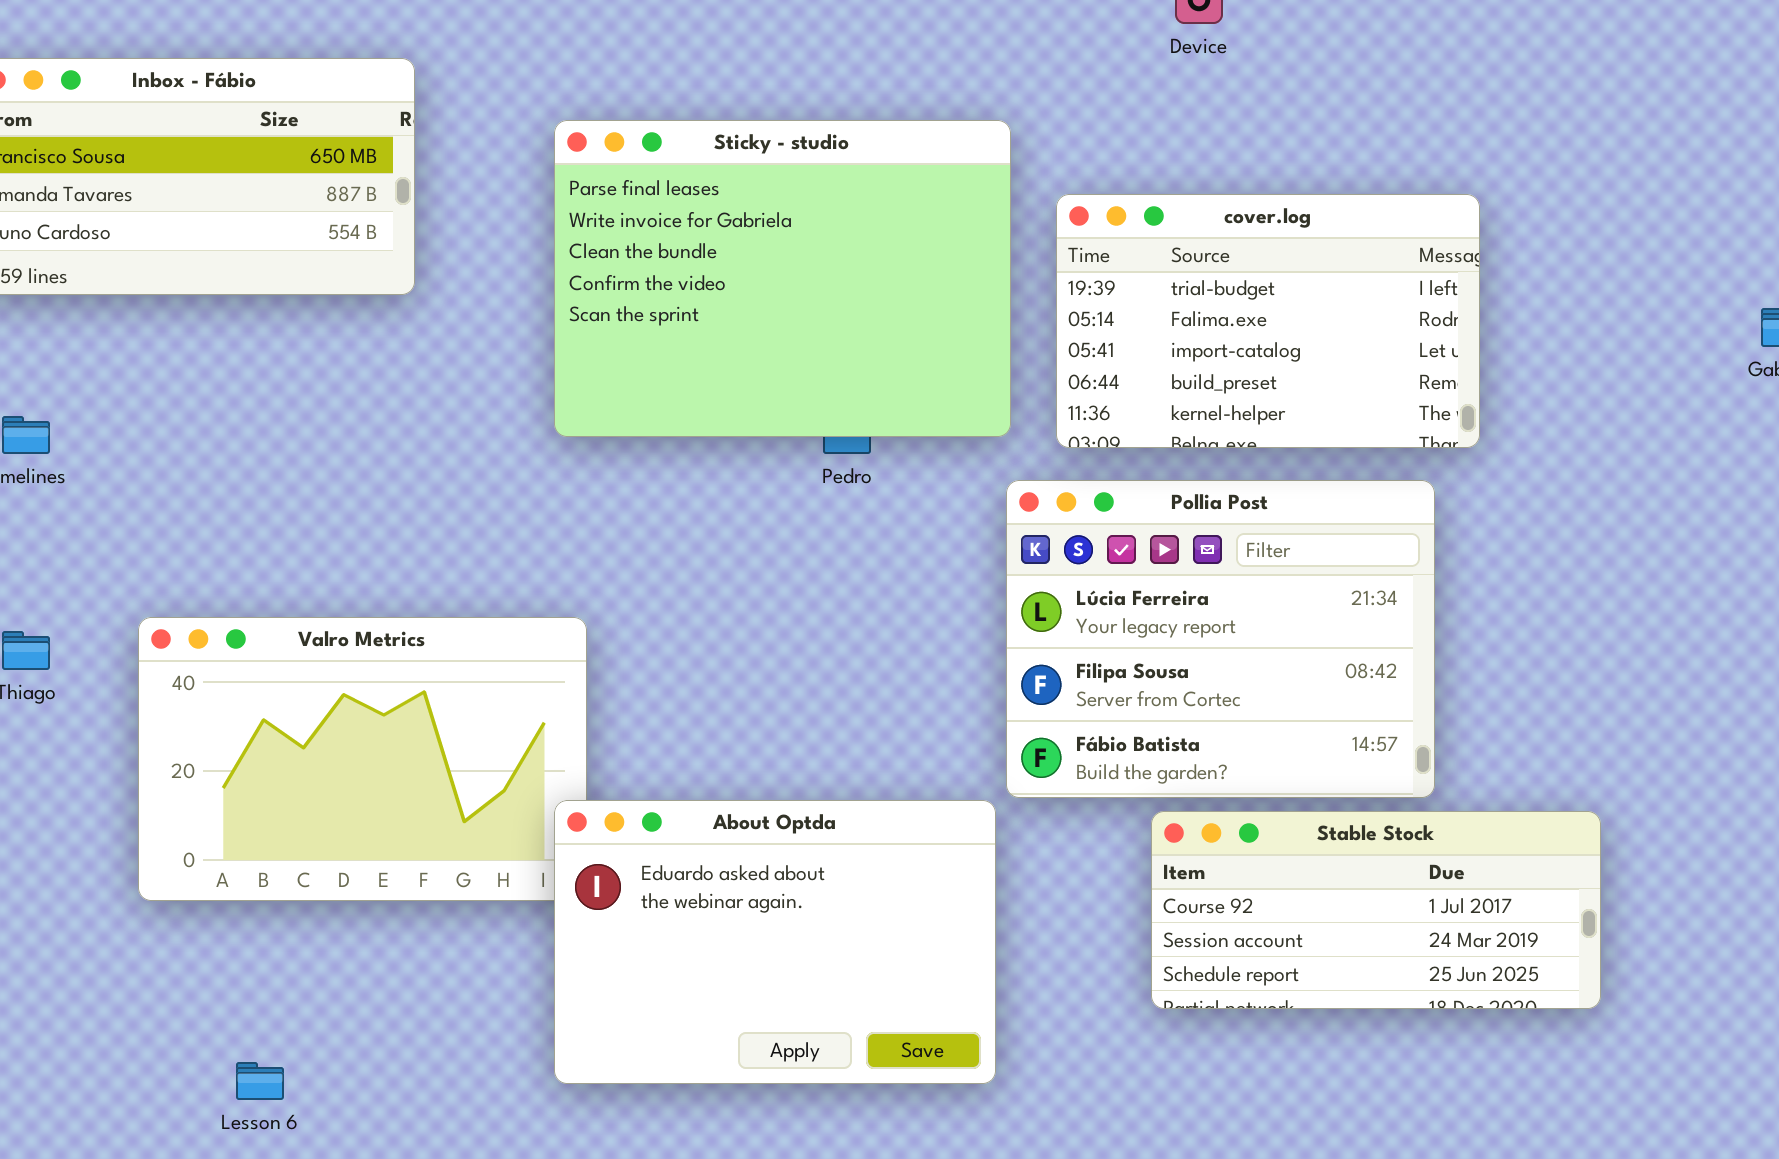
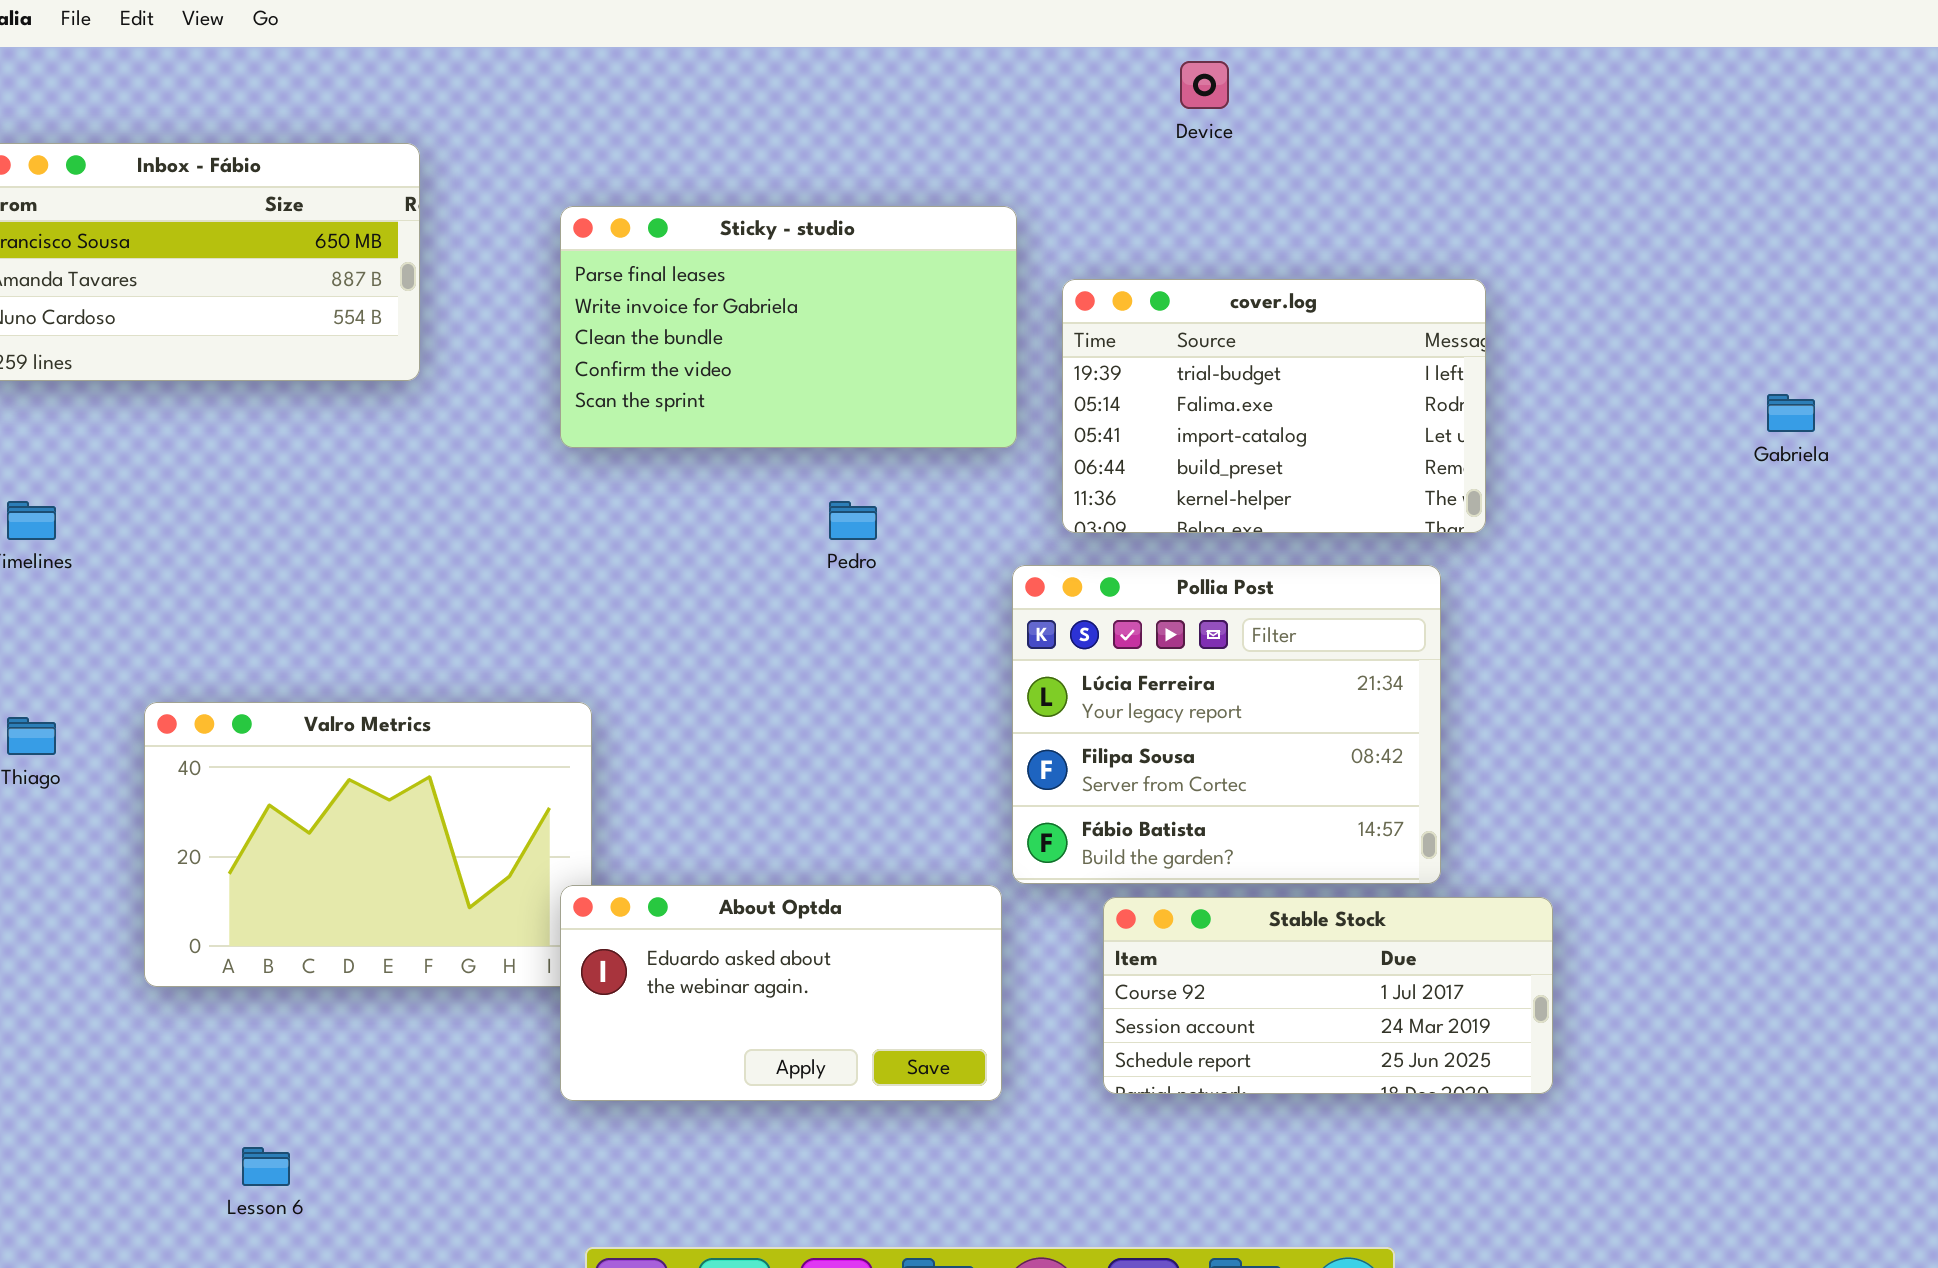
Sticky - studio: [554,120,1011,437] -> [560,206,1017,448], resized
About Optda: [554,800,996,1084] -> [560,885,1002,1101], resized
Stable Stock: [1151,811,1601,1009] -> [1103,897,1553,1094], moved

